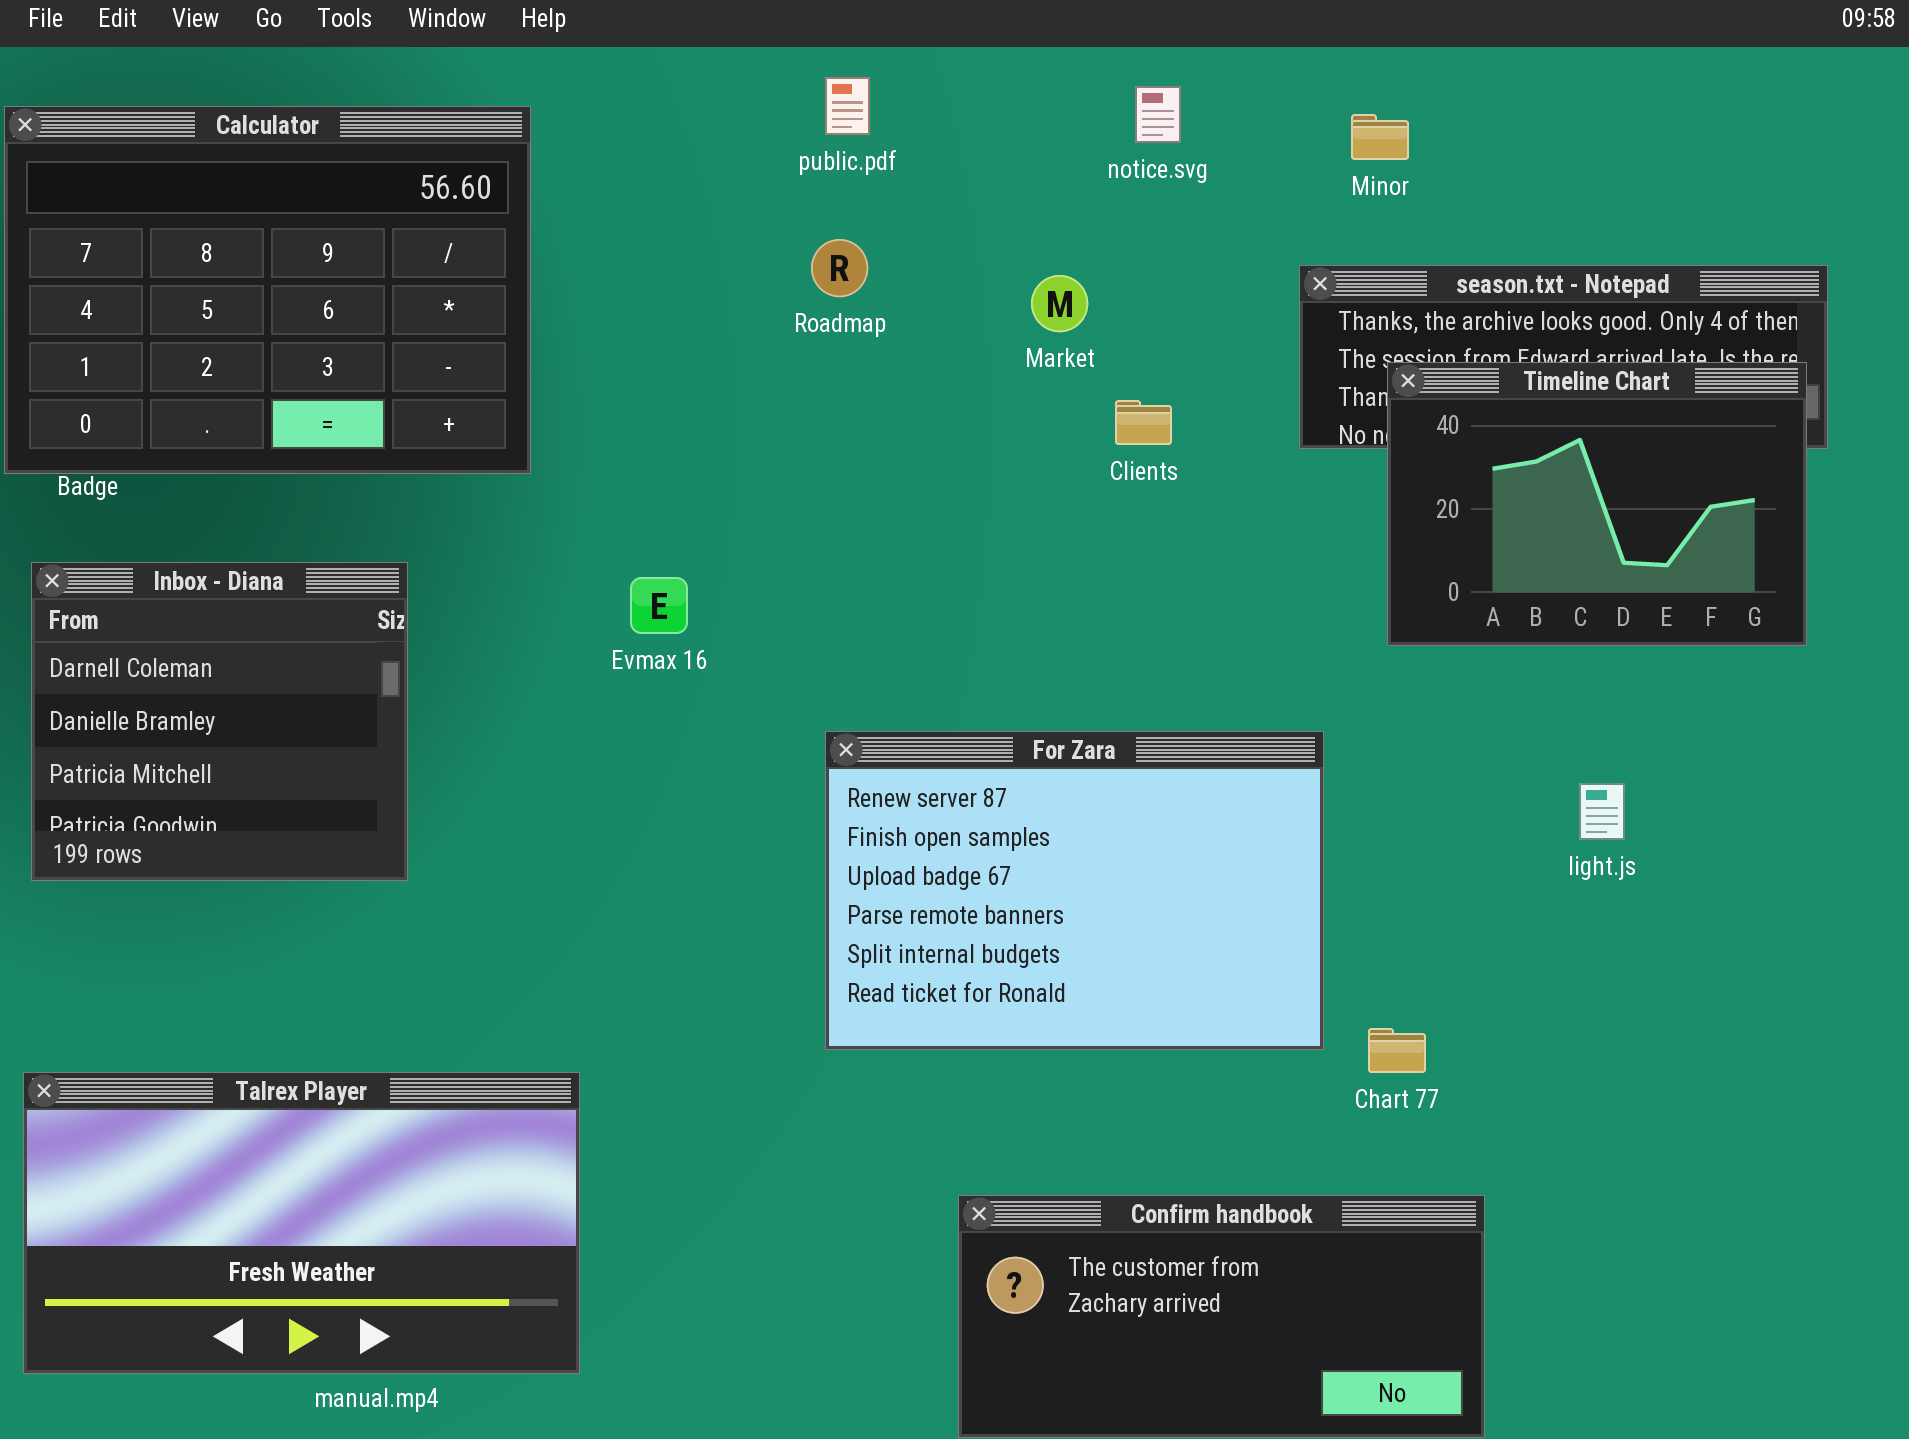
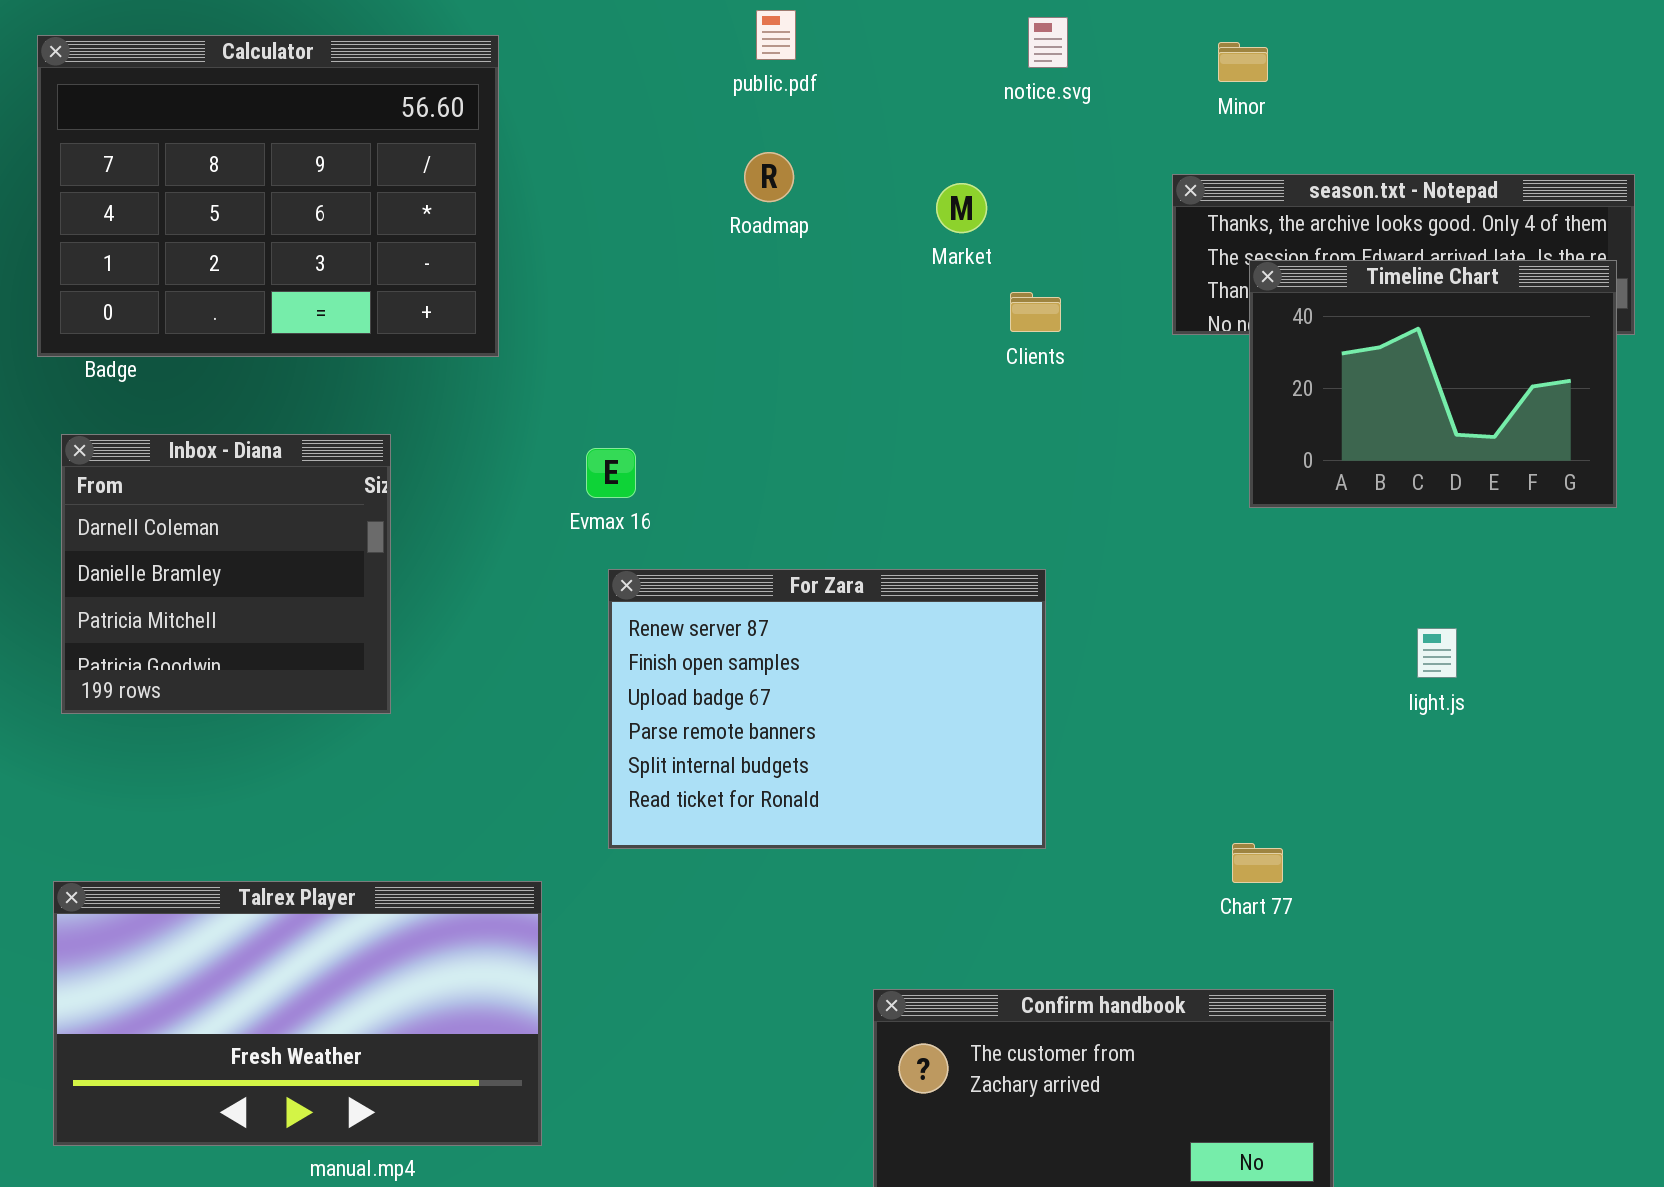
For Zara: [825,731,1324,1050] -> [608,569,1046,849], moved

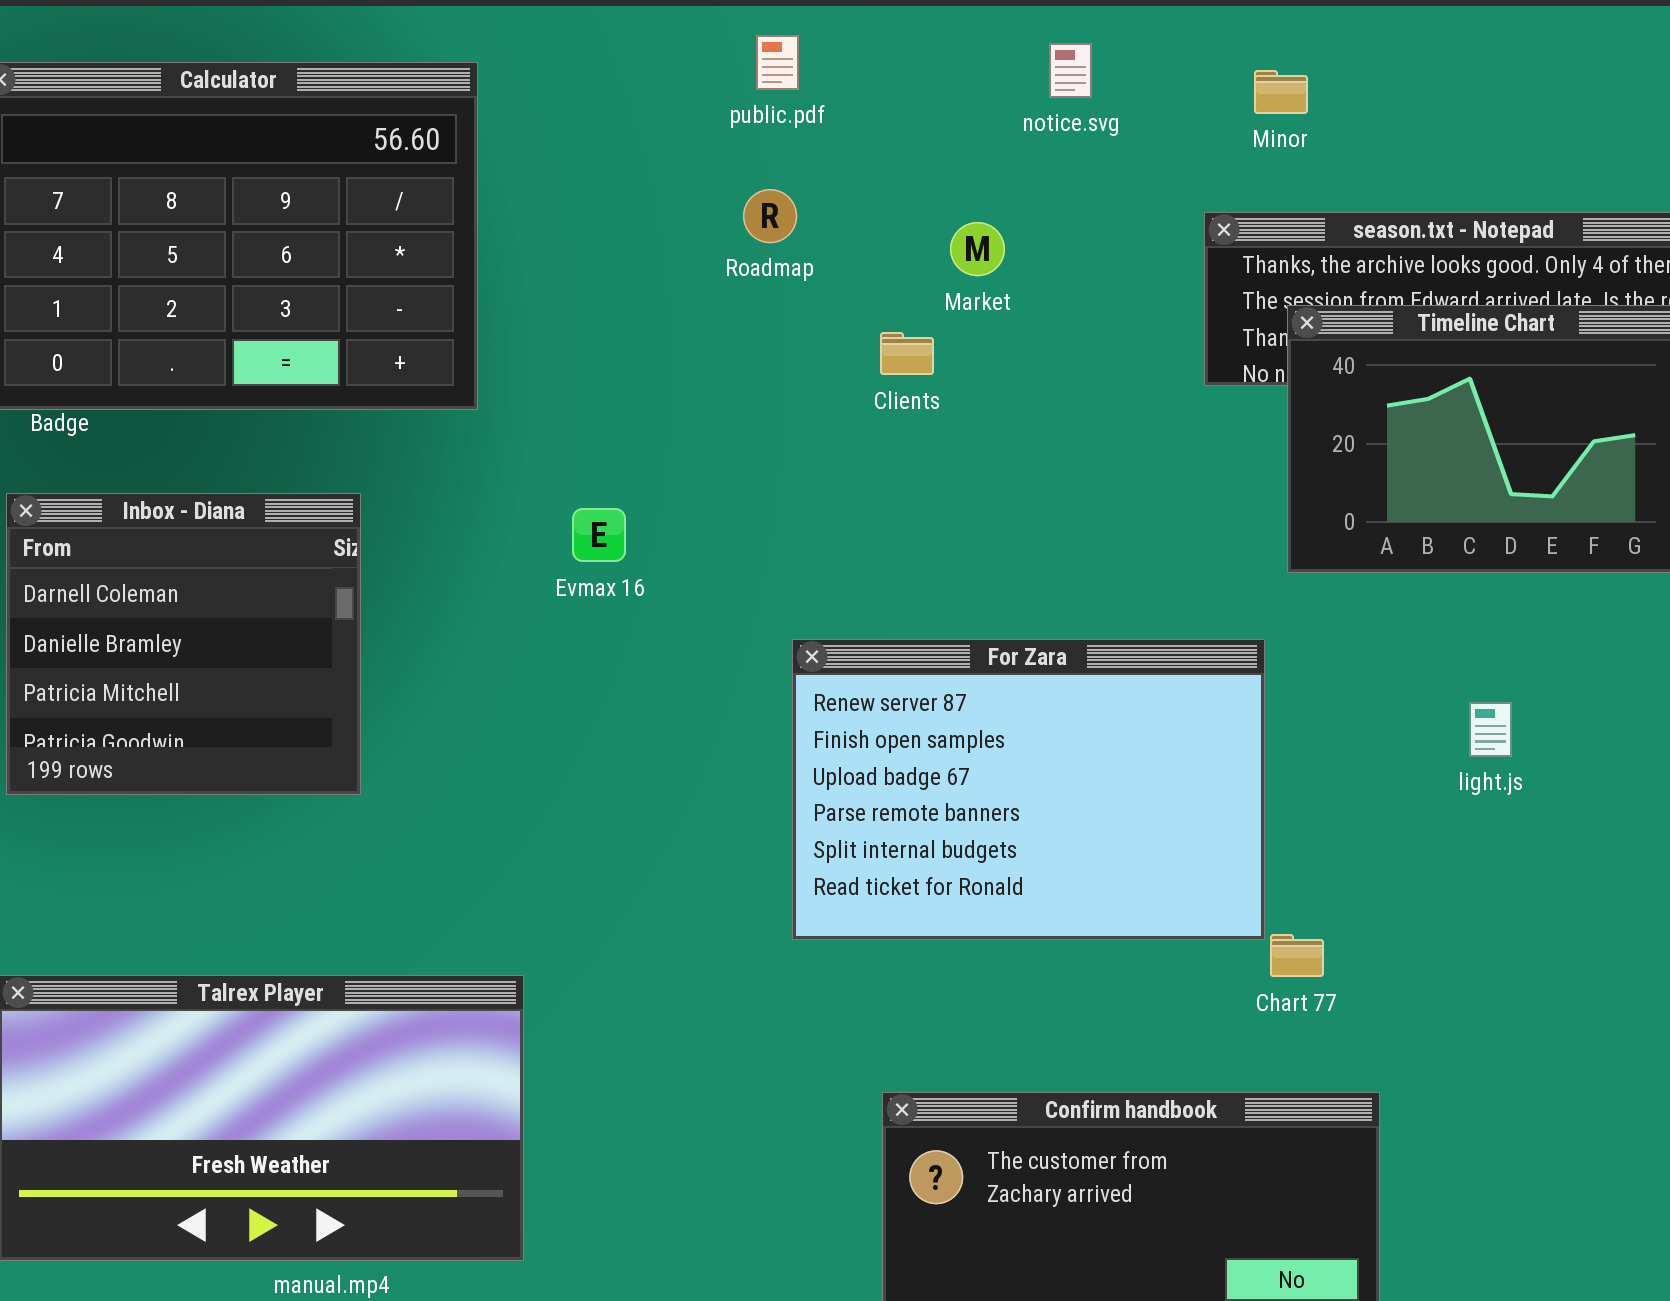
Clients: [1010,292,1061,332] -> [880,332,934,375], moved
For Zara: [608,569,1046,849] -> [792,639,1265,940], moved

